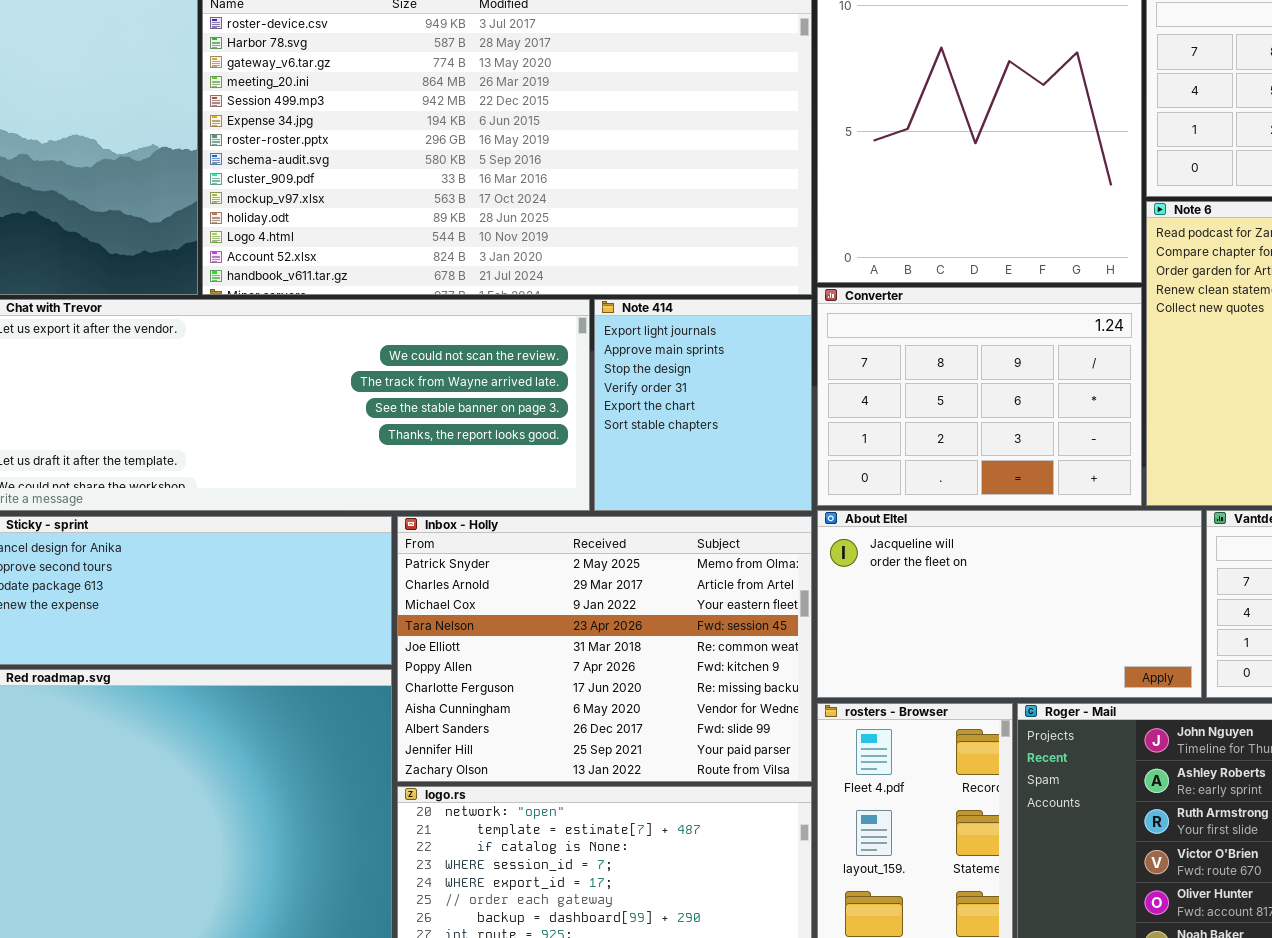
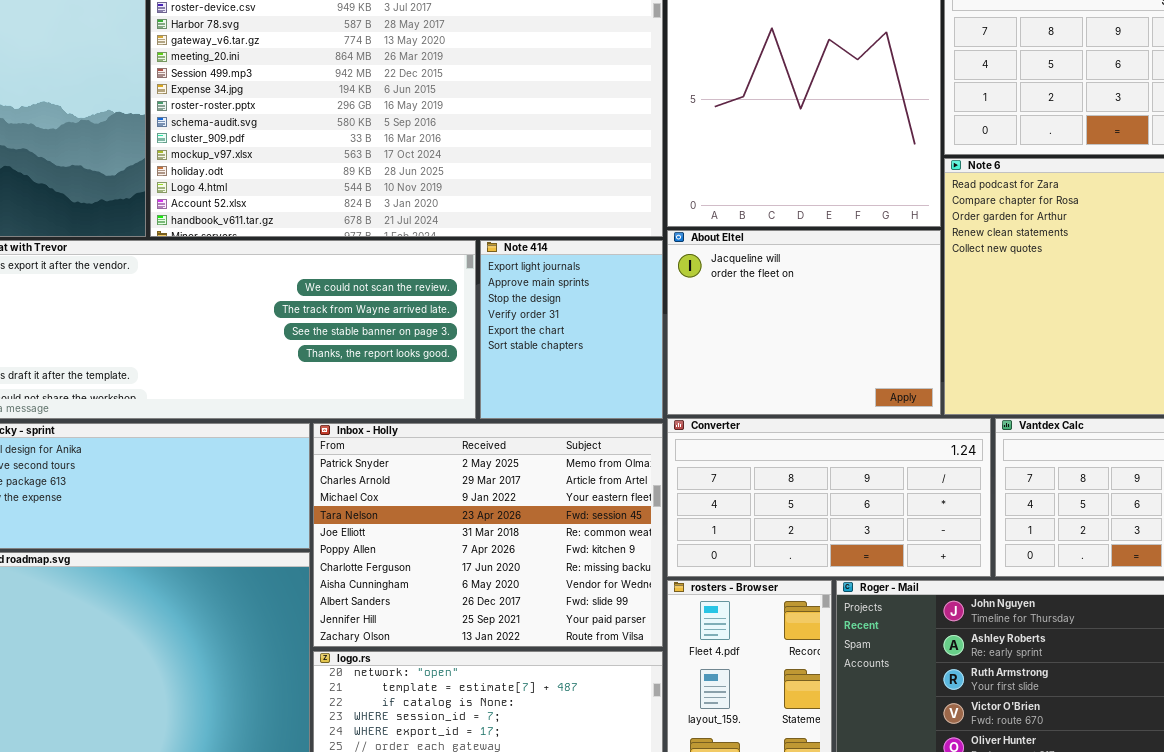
Converter: [817,287,1142,506] -> [667,418,991,577], moved, resized
About Eltel: [817,510,1202,698] -> [667,230,941,415], moved, resized

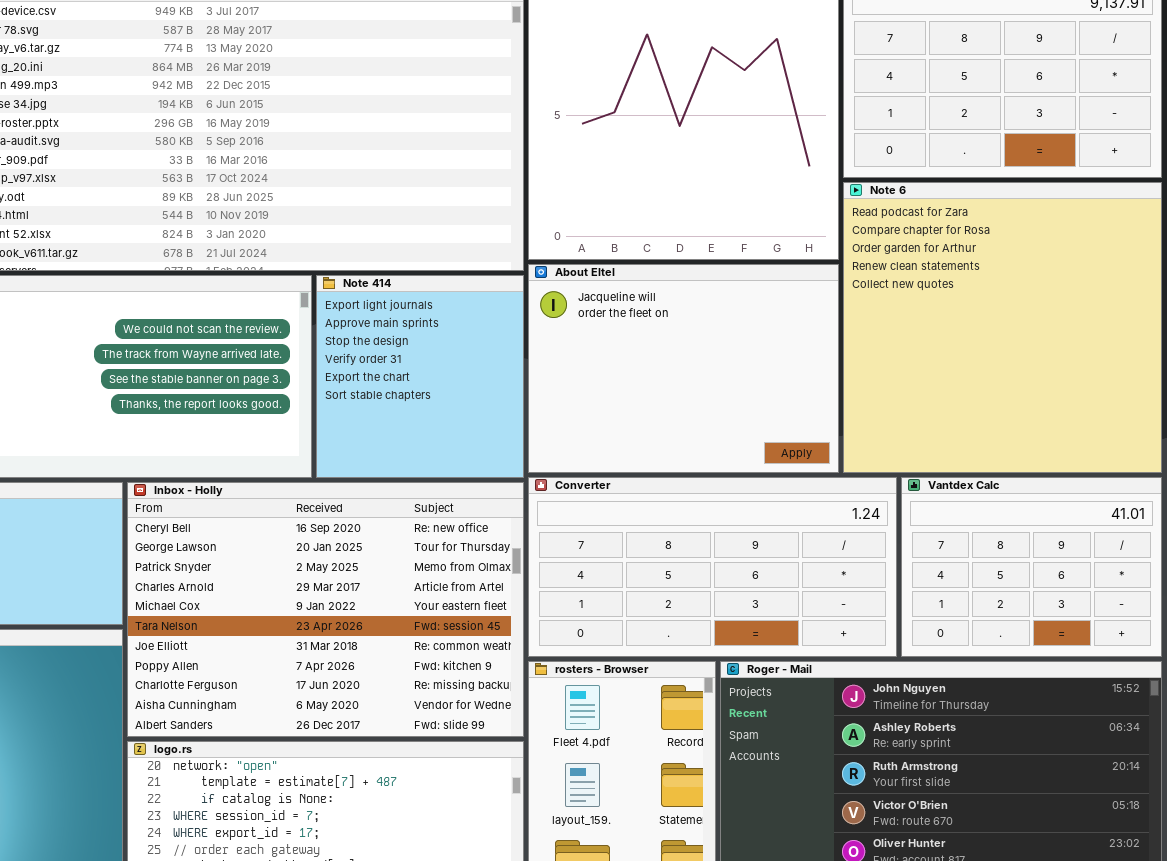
Inbox - Holly: [313,423,663,647] -> [127,482,524,737], scrolled up 2 rows

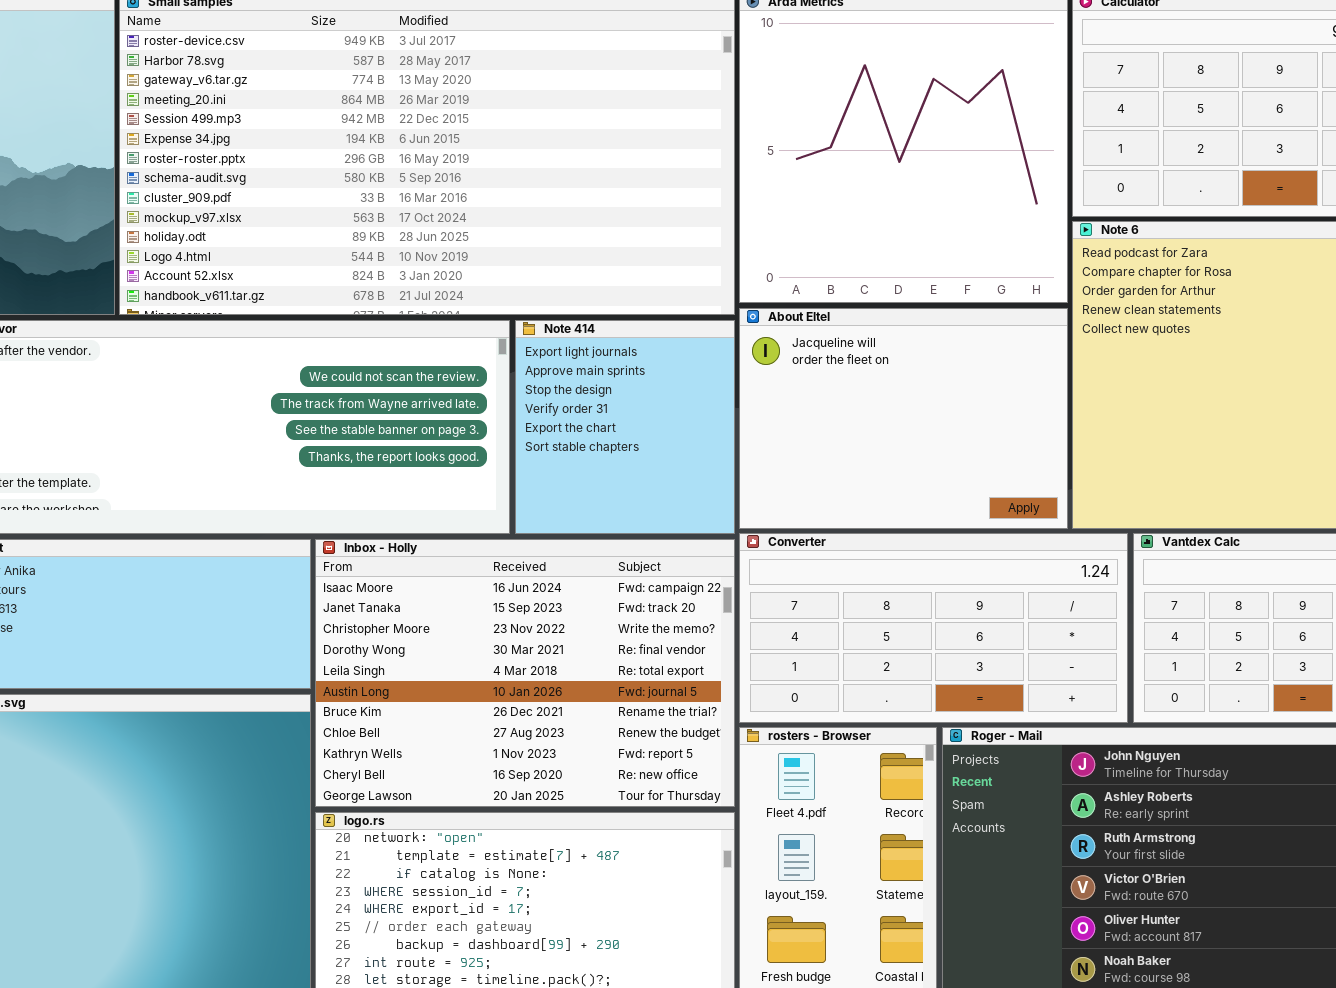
Inbox - Holly: [127,482,524,737] -> [315,539,735,807], scrolled up 9 rows

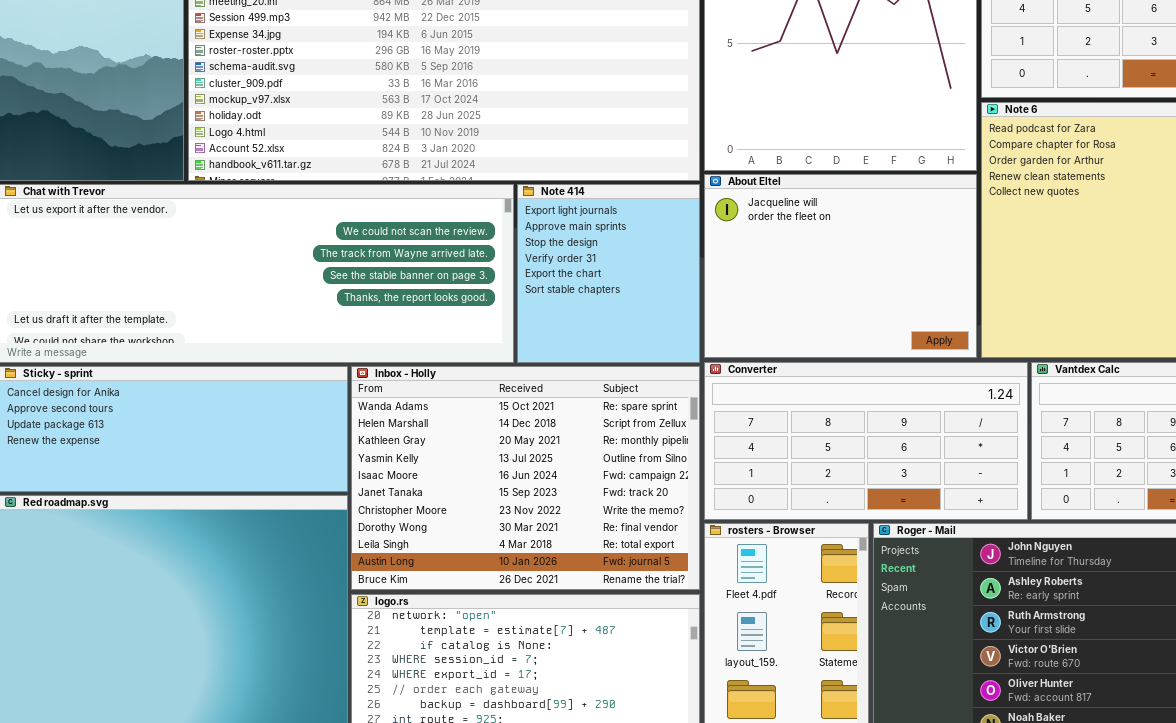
Inbox - Holly: [315,539,735,807] -> [351,366,700,590], scrolled up 4 rows

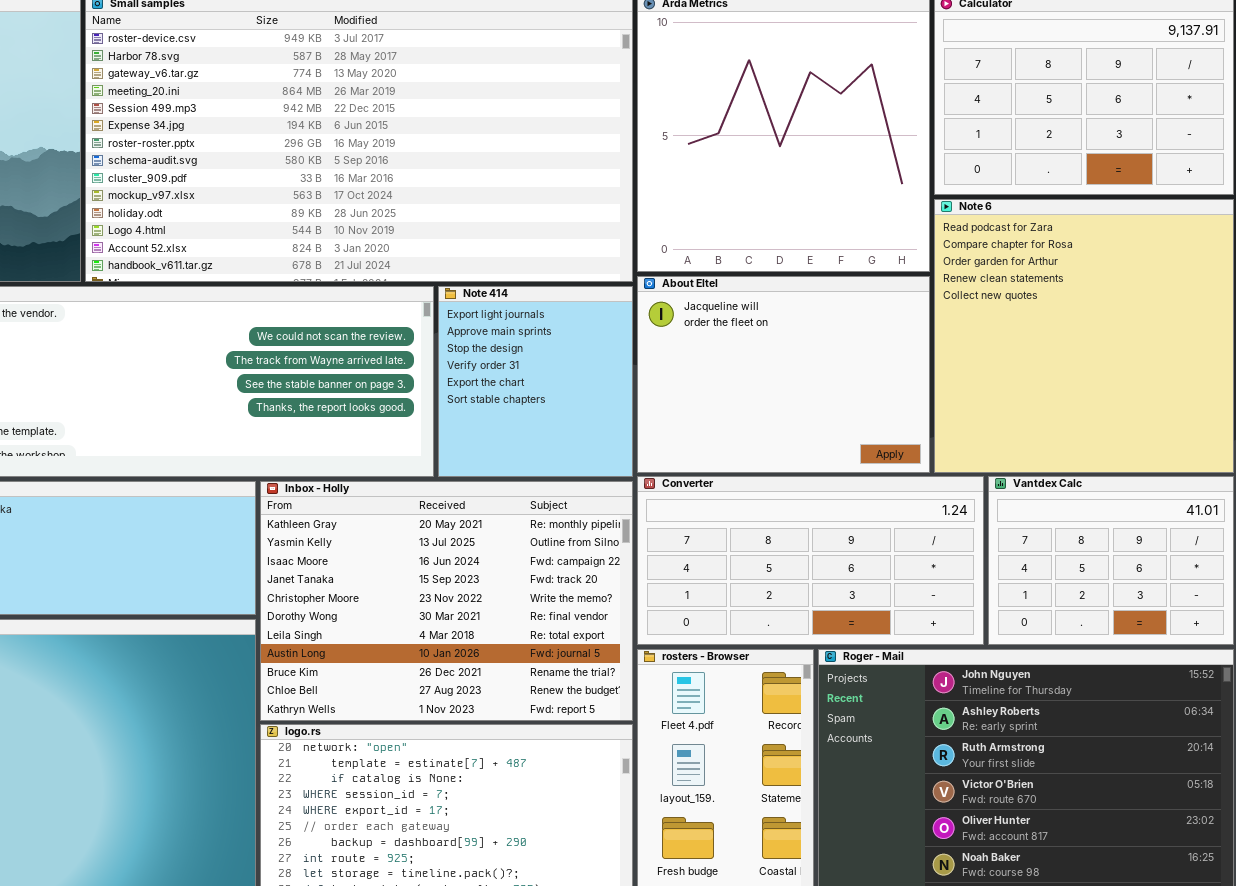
Inbox - Holly: [351,366,700,590] -> [260,481,633,721], scrolled down 2 rows

